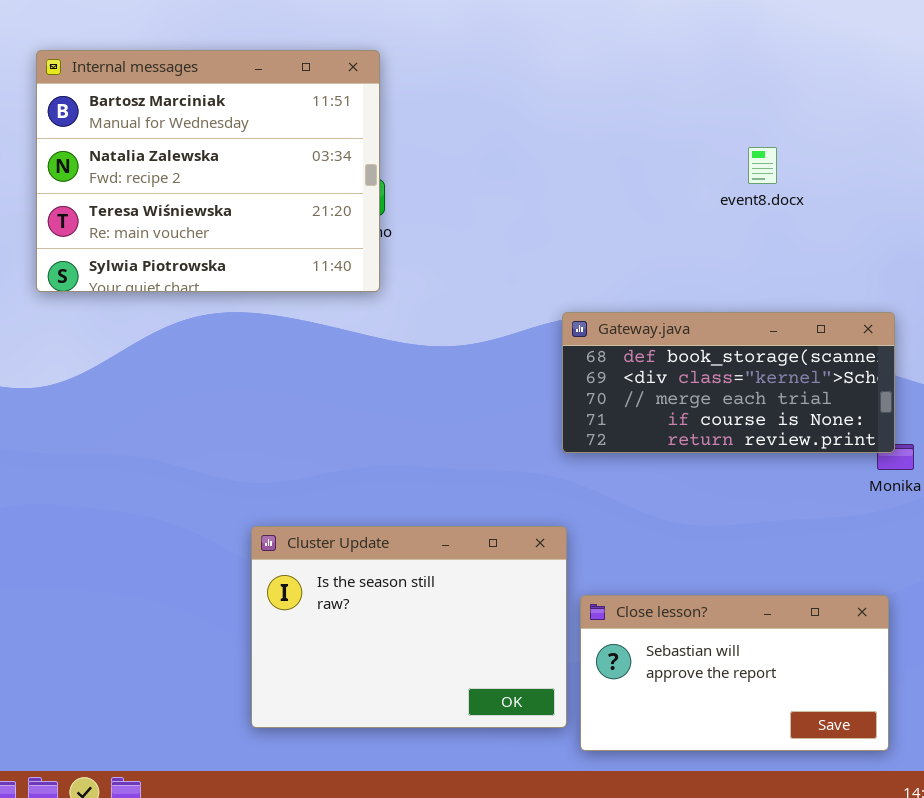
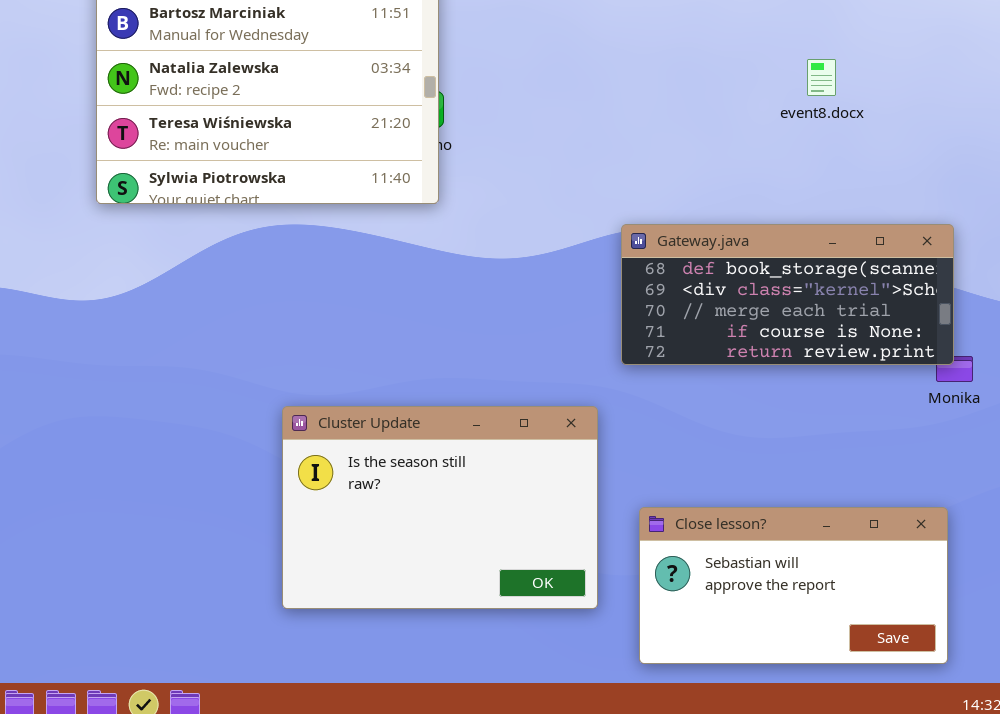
Cluster Update: [251,526,567,728] -> [282,406,598,609], moved

